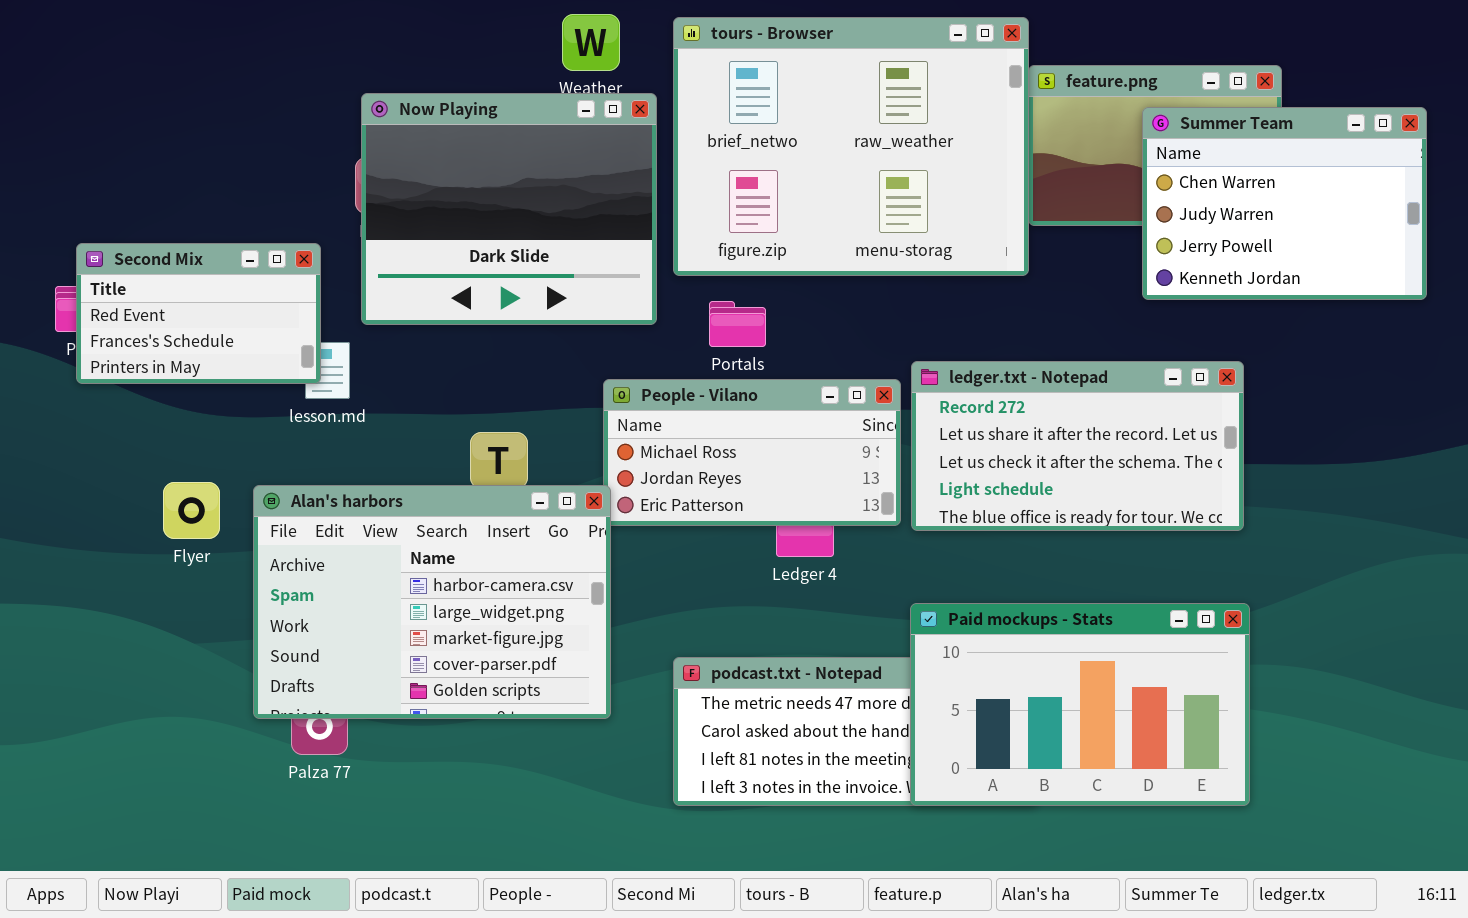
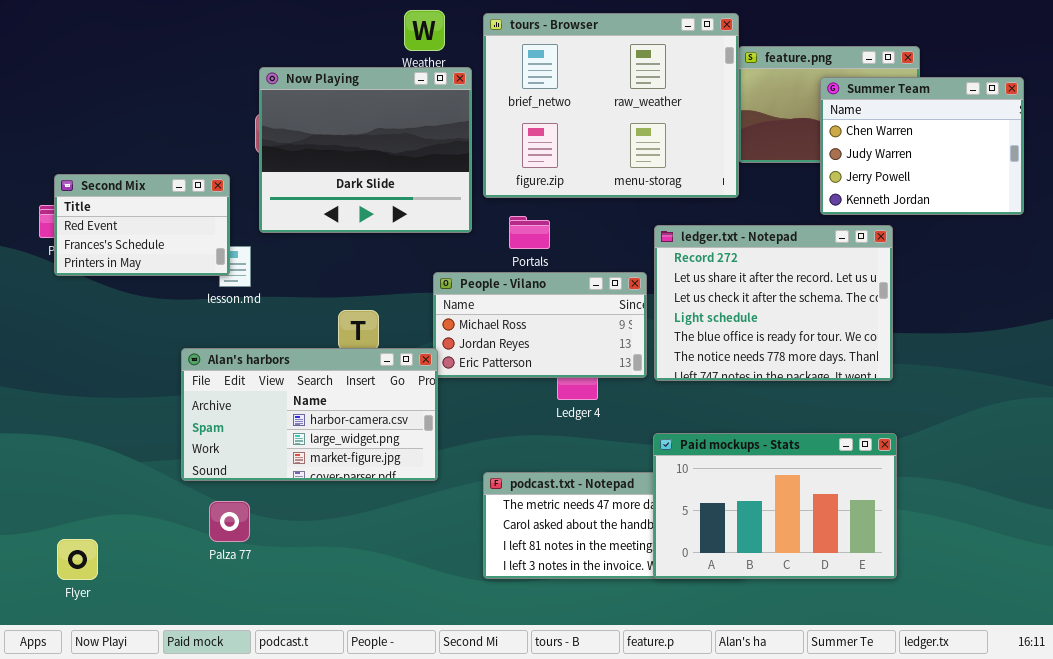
ledger.txt - Notepad: [911,361,1244,531] -> [654,225,893,381], resized
Flyer: [163,482,220,539] -> [57,539,98,580], moved
Alan's harbors: [253,485,611,719] -> [181,348,438,481], resized

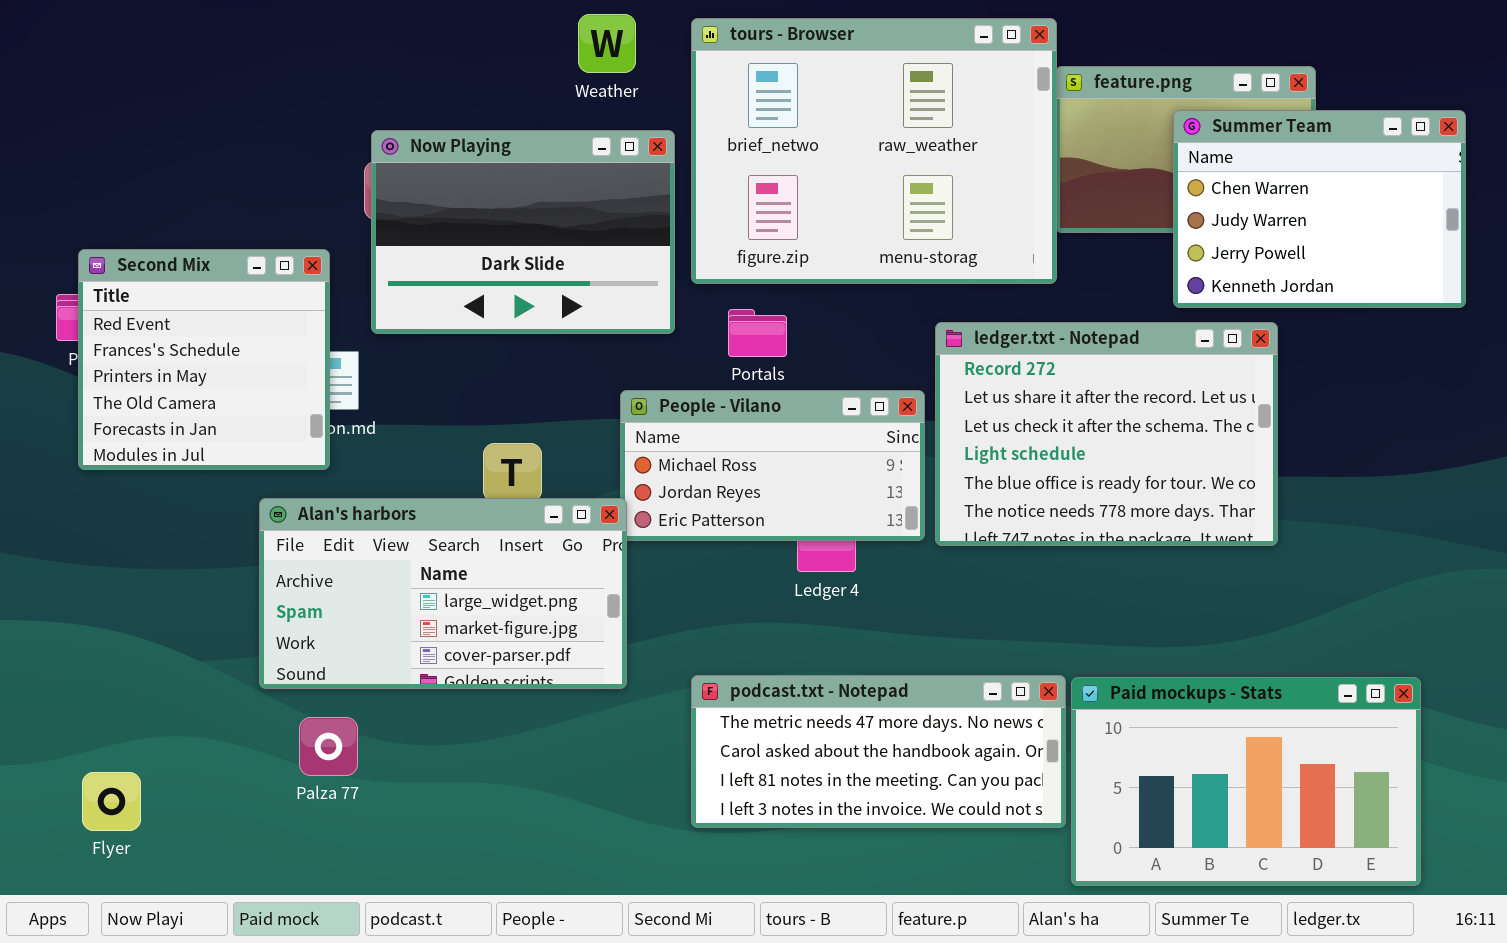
Now Playing: [259,67,472,233] -> [371,130,675,334], resized
Second Mix: [54,174,230,276] -> [78,249,330,470], resized
Alan's harbors: [181,348,438,481] -> [259,498,627,689], scrolled down 1 row
Paid mockups - Stats: [653,433,897,579] -> [1071,677,1421,886], moved

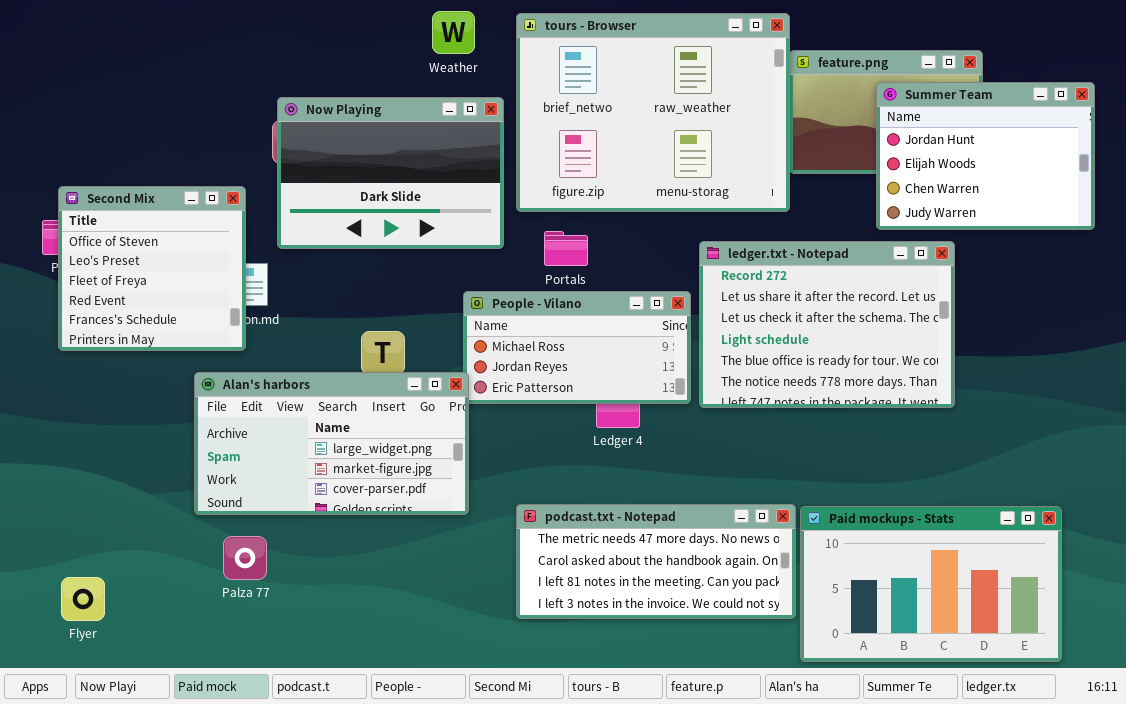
Summer Team: [1173,110,1466,308] -> [876,82,1095,230], scrolled up 2 rows
Second Mix: [78,249,330,470] -> [58,186,246,351], scrolled up 3 rows

